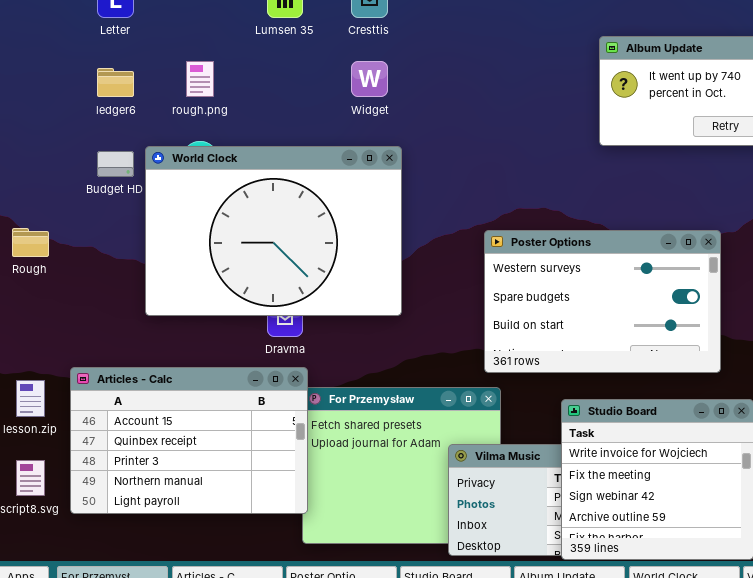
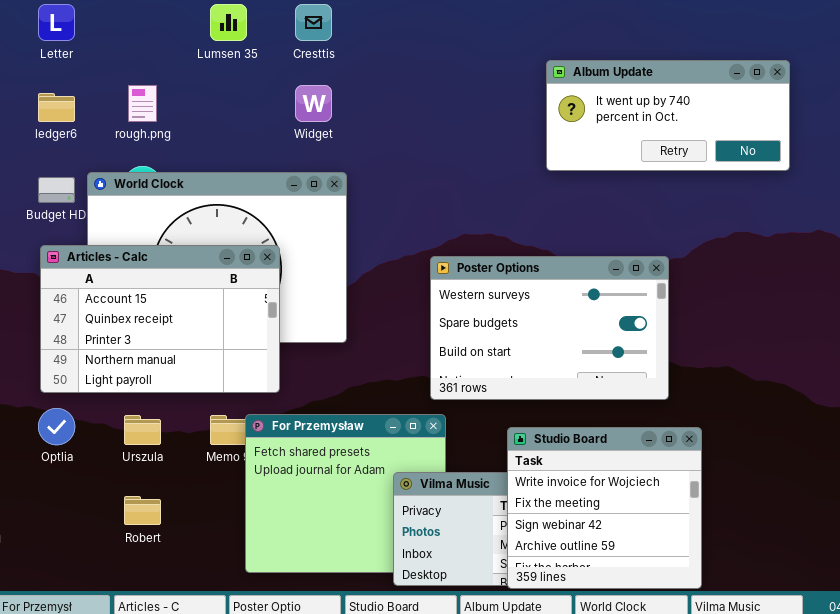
Articles - Calc: [70,367,308,514] -> [40,245,280,393], moved

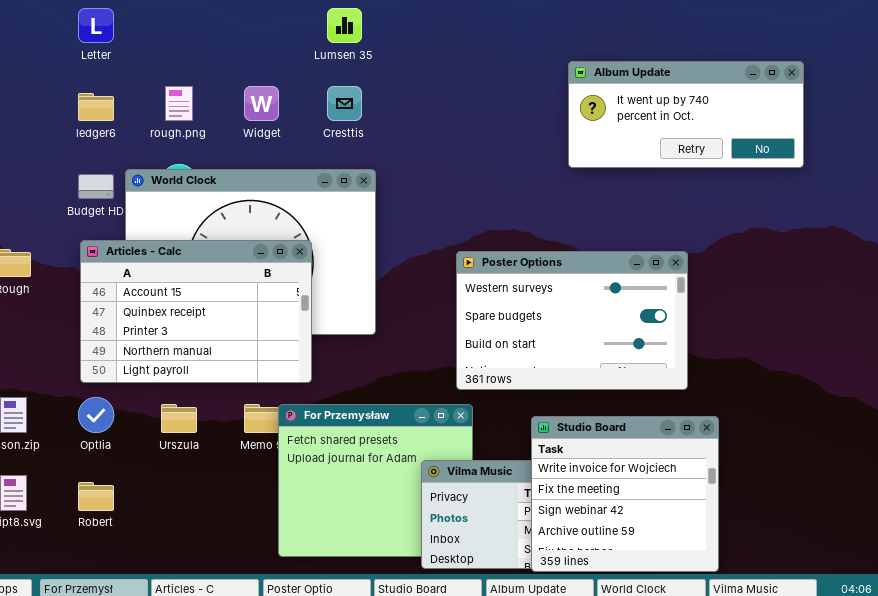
Lumsen 35: [210,4,247,41] -> [327,8,362,43], moved
Cresttis: [295,4,332,41] -> [327,86,362,121], moved
Widget: [295,85,332,122] -> [244,86,279,121], moved
Robert: [124,496,161,525] -> [78,482,114,511], moved

